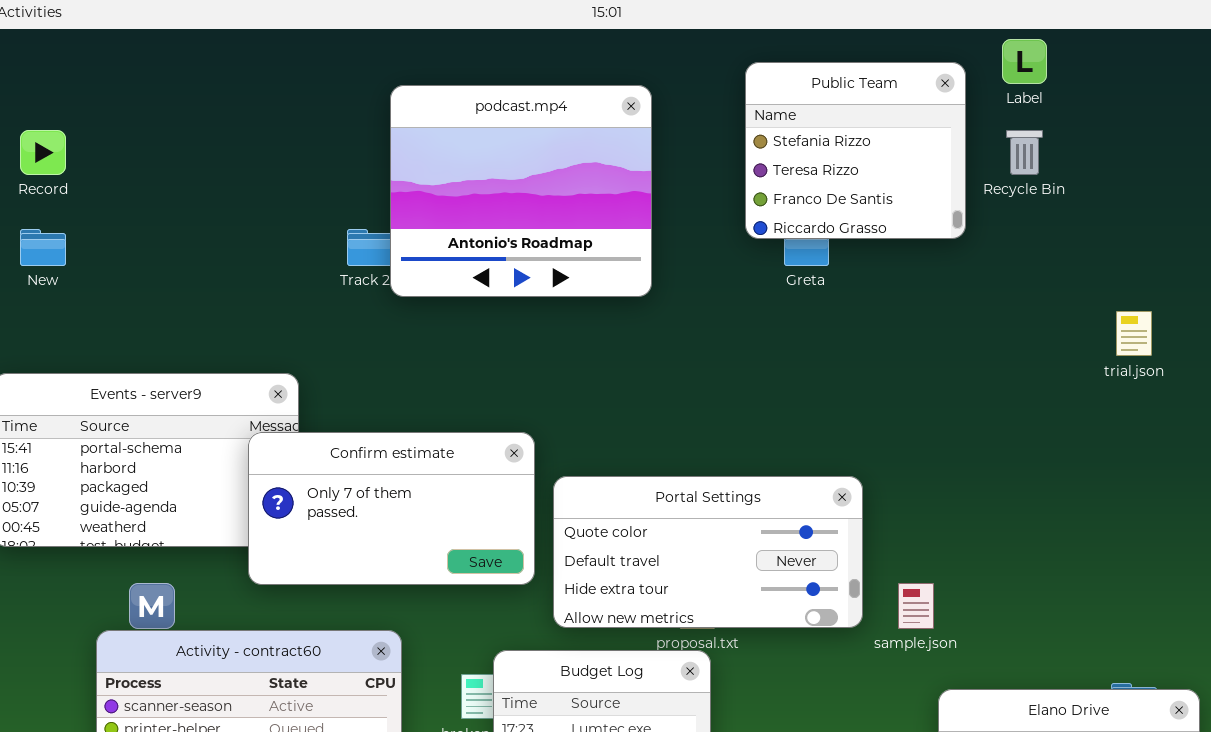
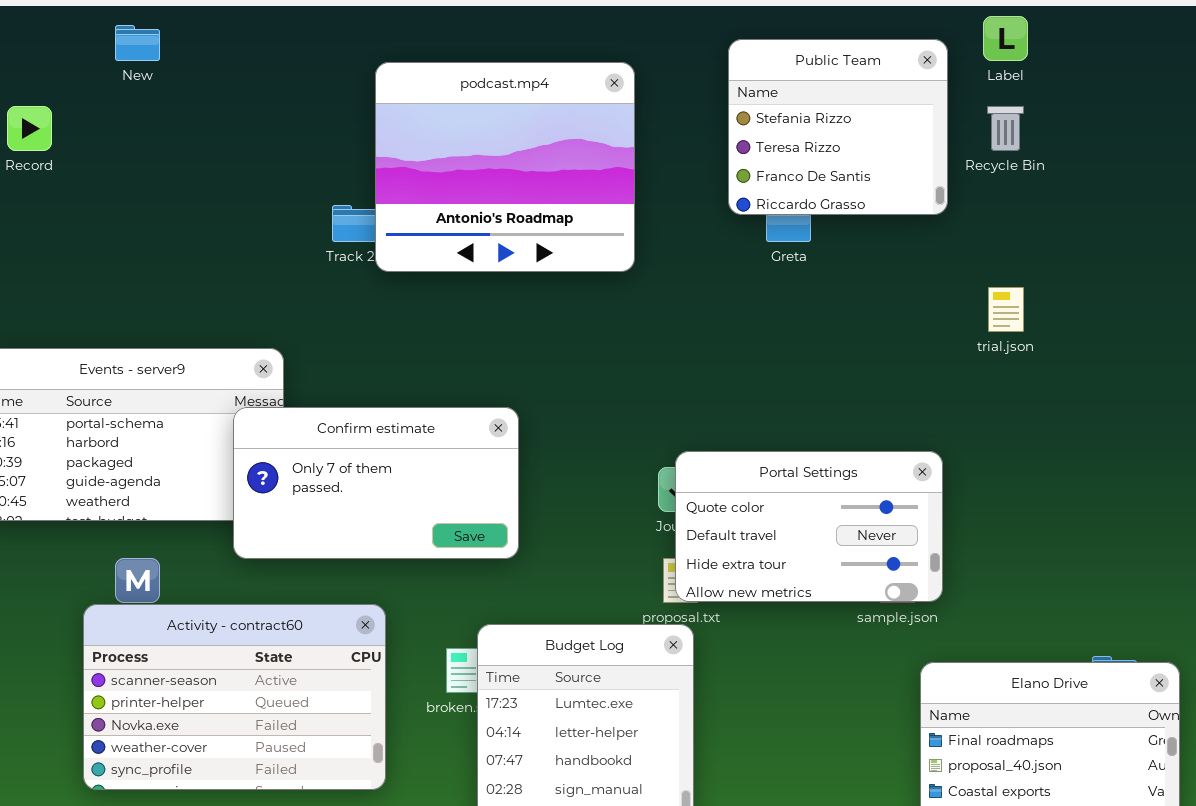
New: [20,229,66,266] -> [115,25,160,61], moved
trial.json: [1116,311,1152,356] -> [988,287,1024,332], moved
Portal Settings: [553,476,863,628] -> [675,451,943,602], moved, resized

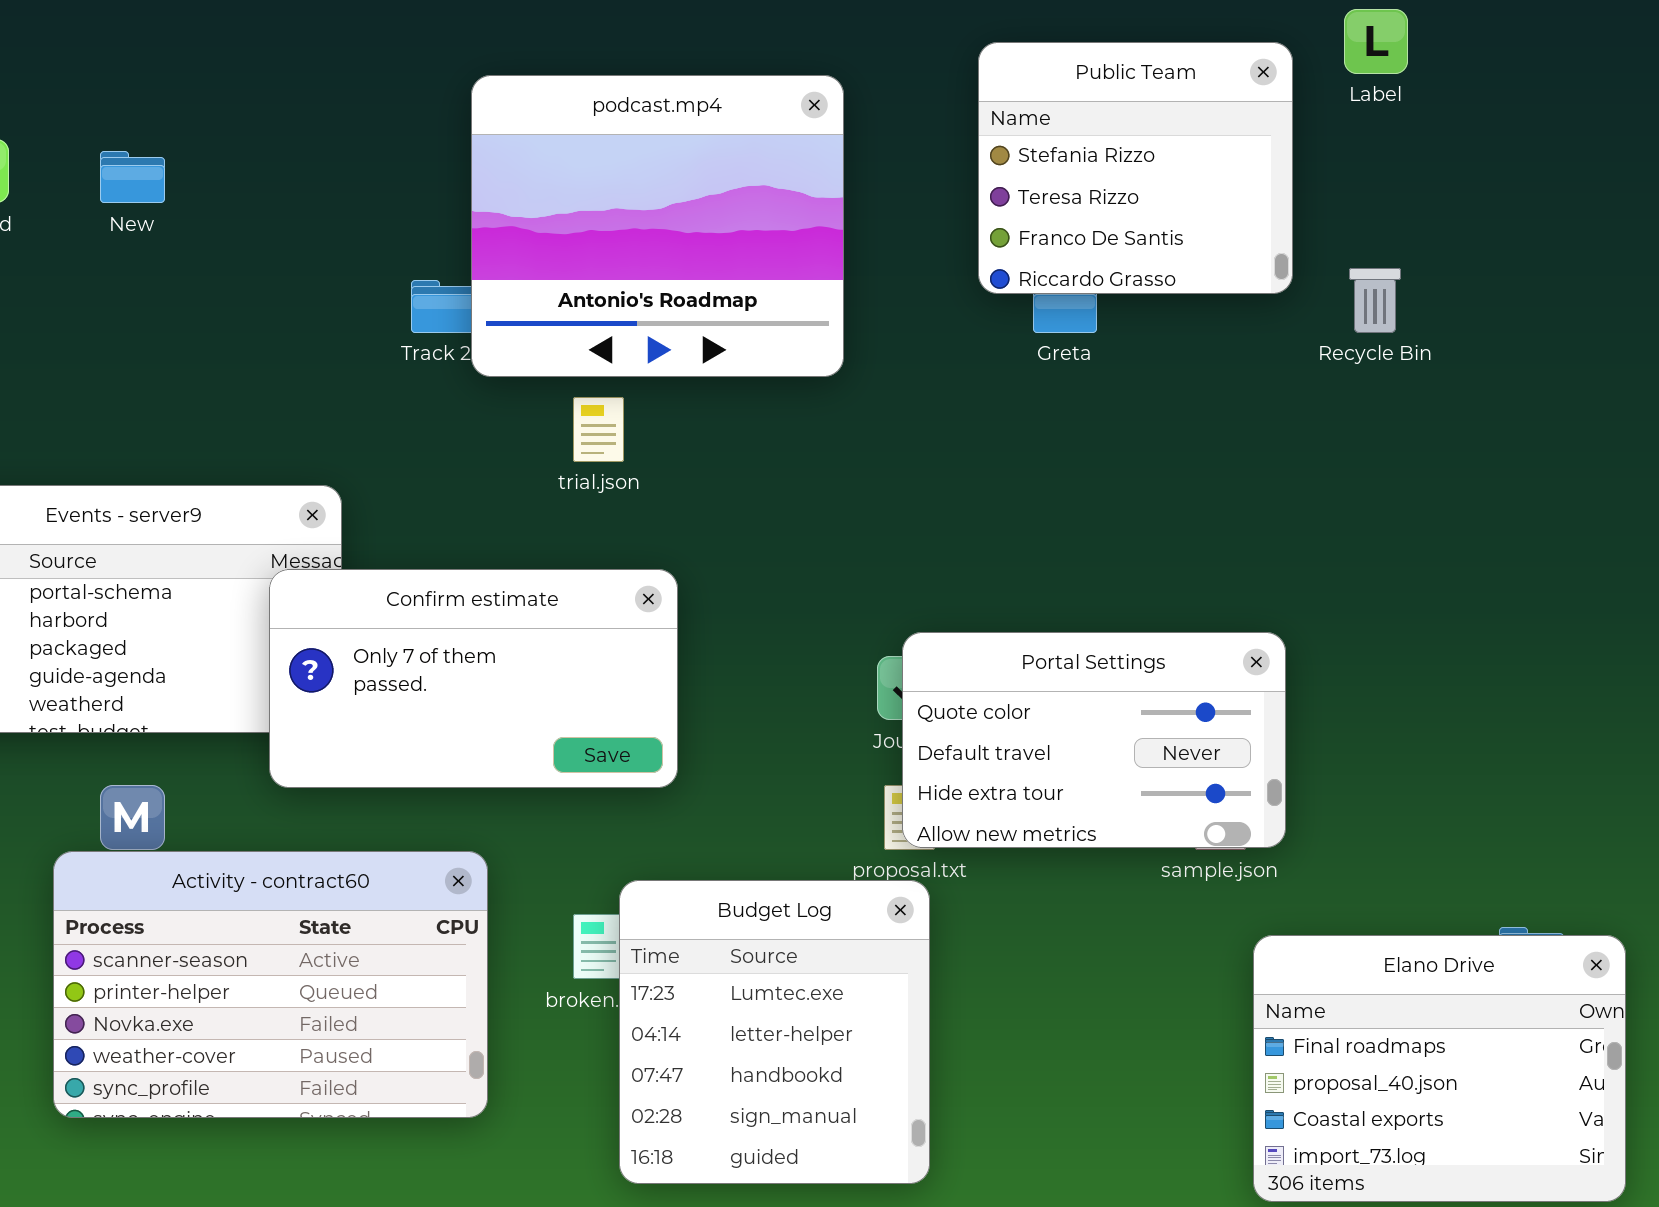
New: [115,25,160,61] -> [100,151,165,203], moved
Recycle Bin: [987,106,1024,151] -> [1349,268,1401,333], moved
trial.json: [988,287,1024,332] -> [573,397,624,462], moved

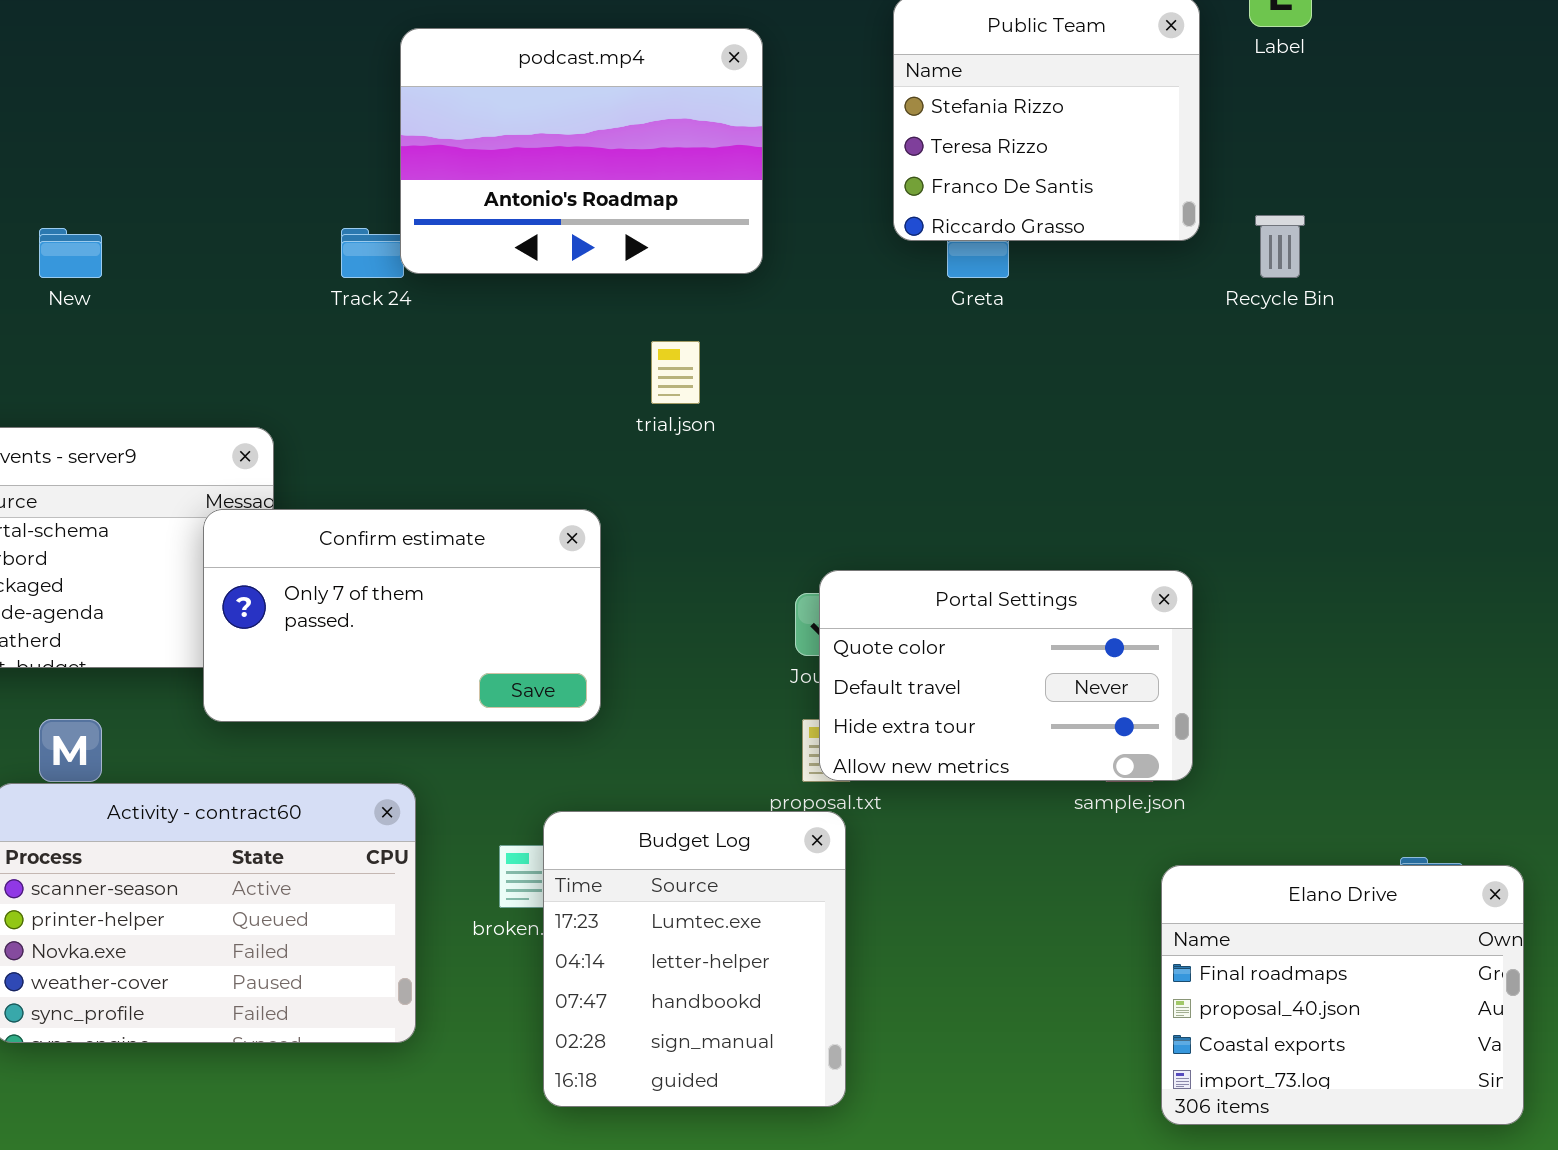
podcast.mp4: [471,75,844,377] -> [400,28,763,274], resized
New: [100,151,165,203] -> [39,228,102,278], moved
trial.json: [573,397,624,462] -> [651,341,700,404], moved

